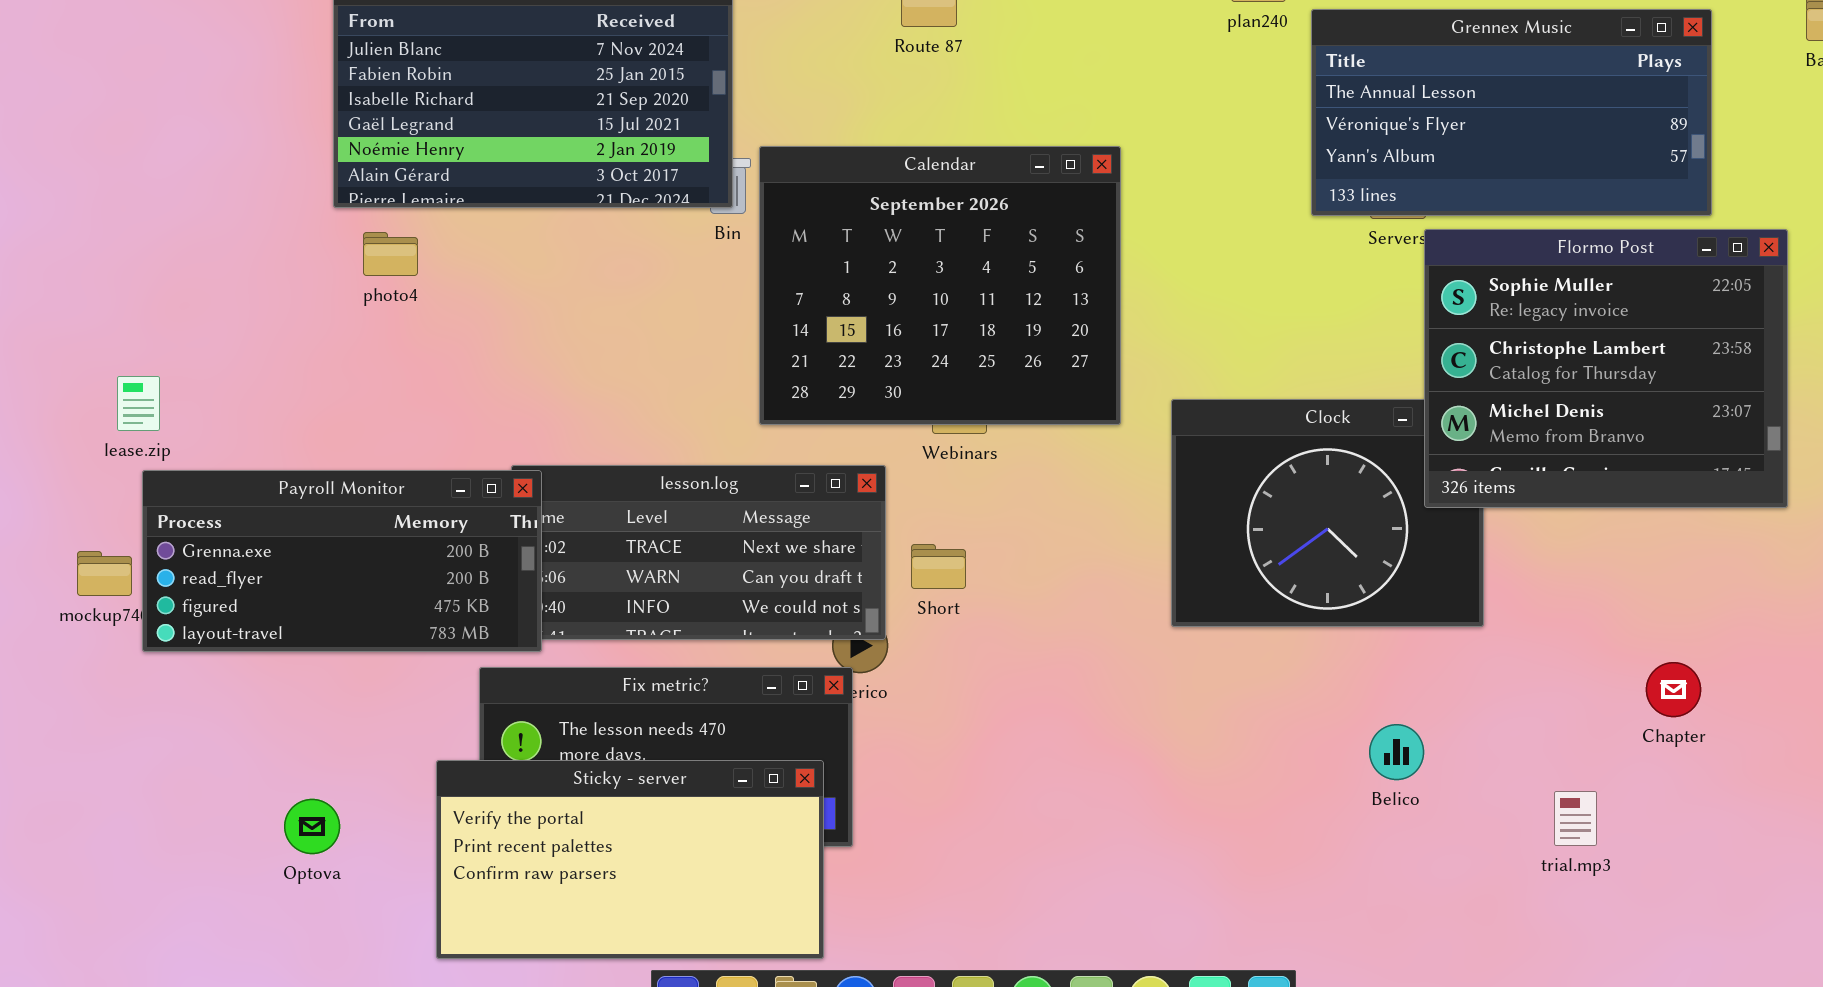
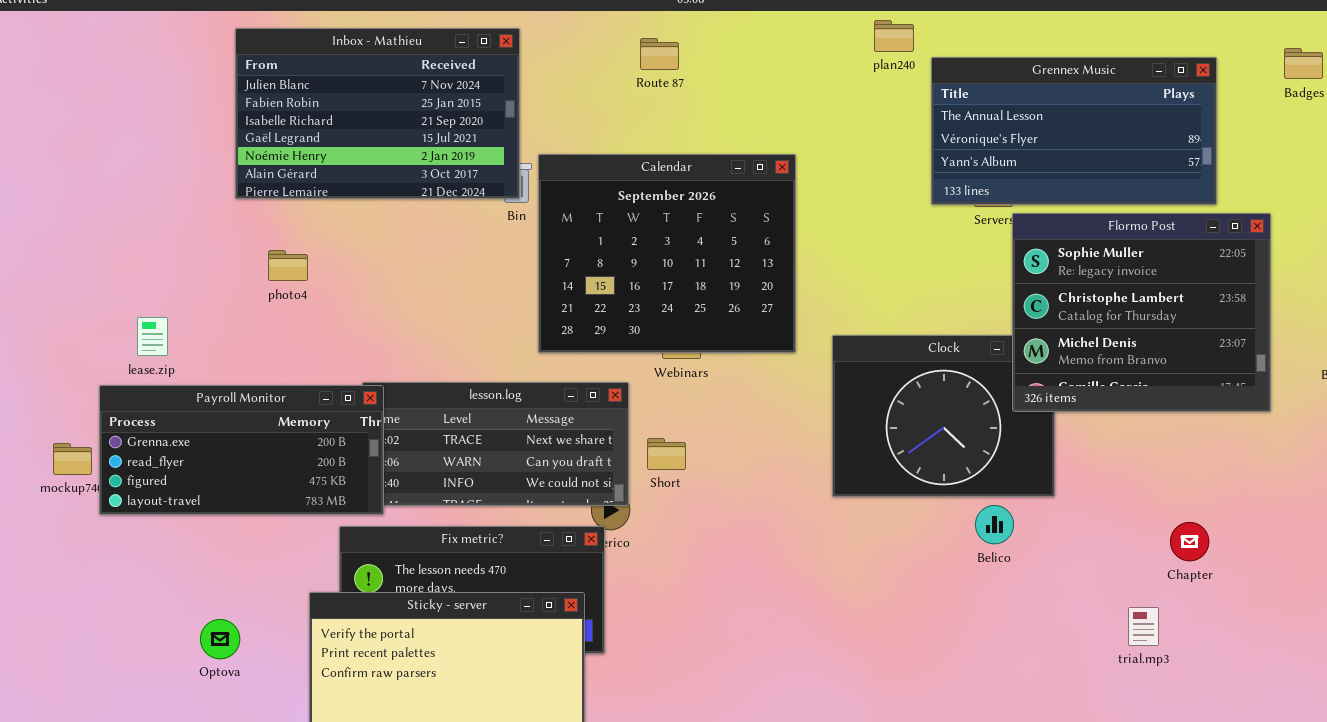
photo4: [363,232,418,276] -> [268,250,308,281], moved
lease.zip: [117,376,160,431] -> [137,317,168,356], moved
Belico: [1369,724,1424,780] -> [975,505,1014,544], moved
trial.mp3: [1554,791,1597,846] -> [1128,607,1159,646], moved

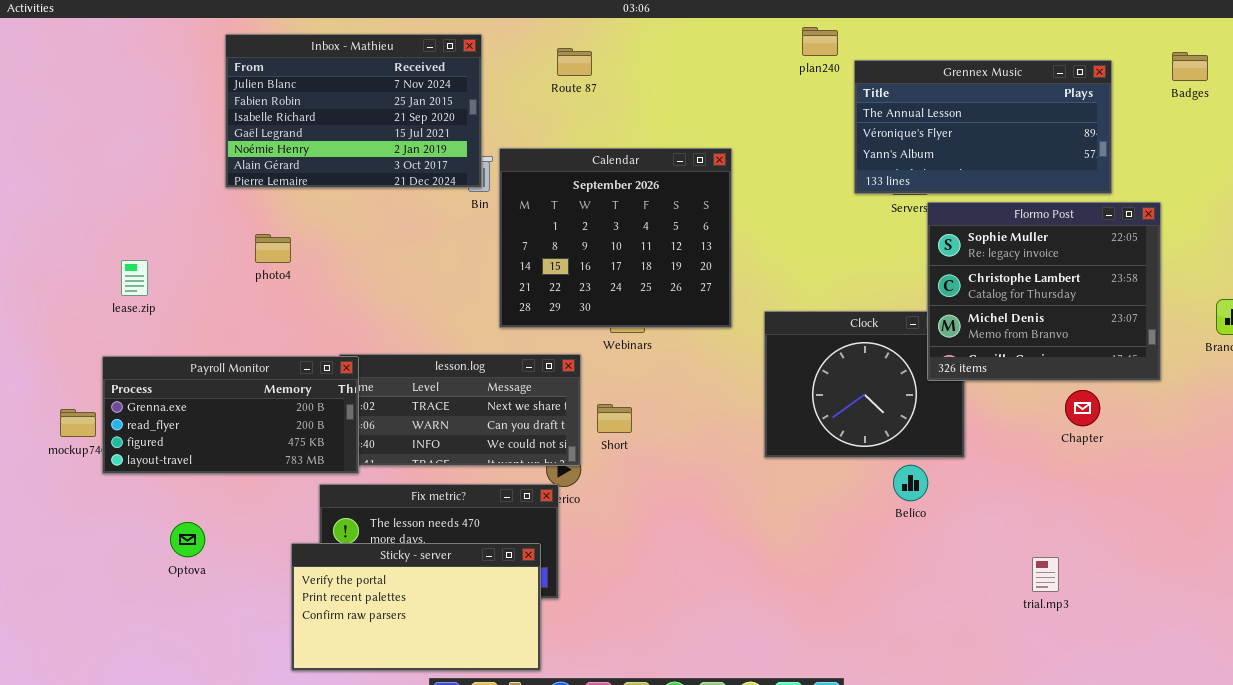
Route 87: [640,38,679,70] -> [557,48,592,76], moved
lease.zip: [137,317,168,356] -> [121,260,148,296], moved
Chapter: [1170,522,1209,561] -> [1065,390,1100,426], moved
Optova: [200,619,240,659] -> [170,522,205,557], moved

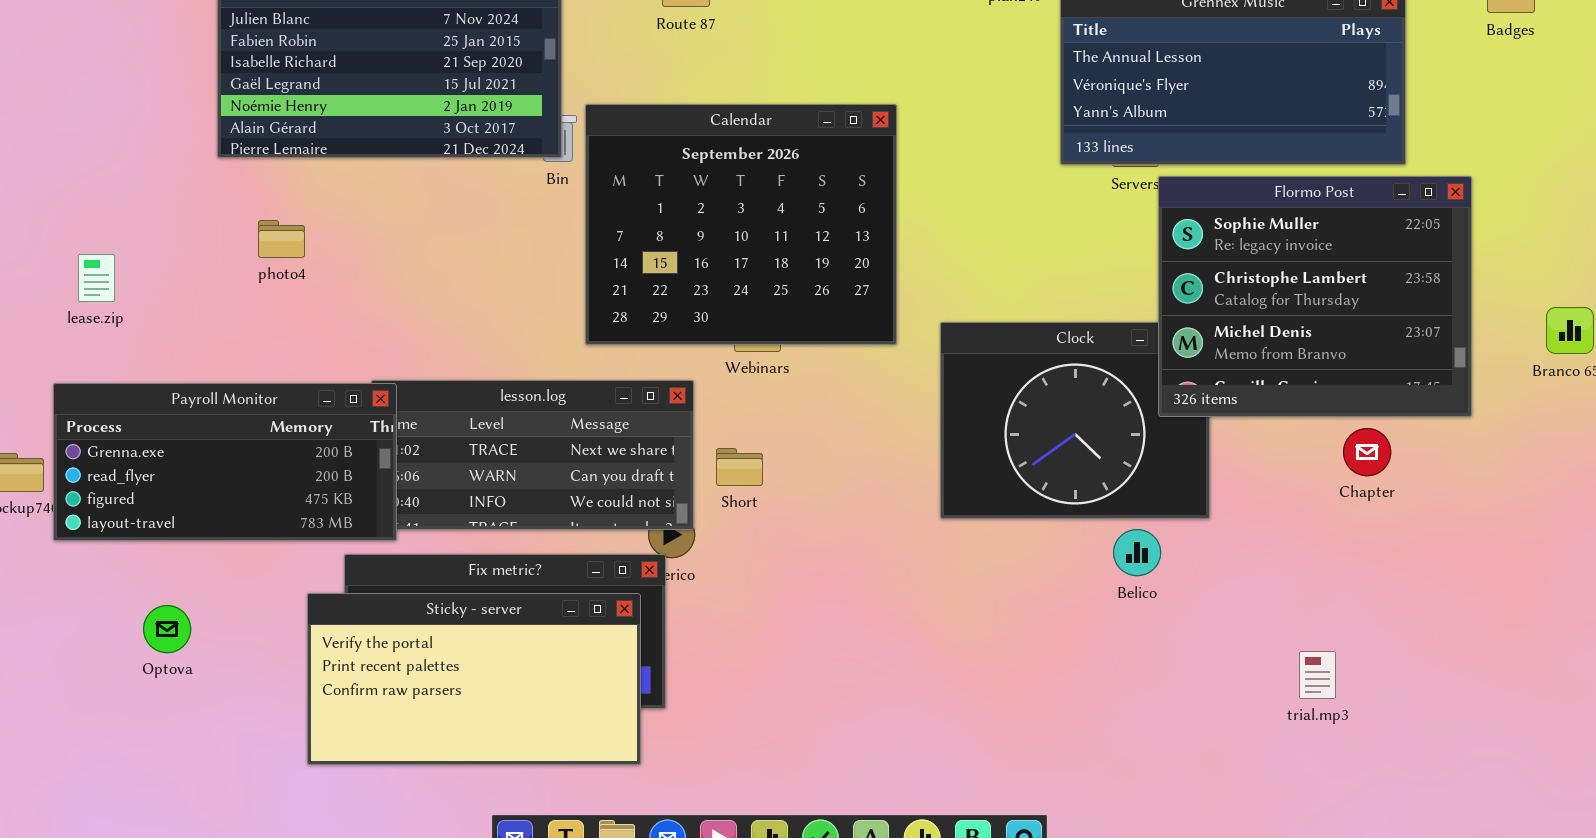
Sticky - server: [291,543,541,671] -> [307,593,641,765], moved

